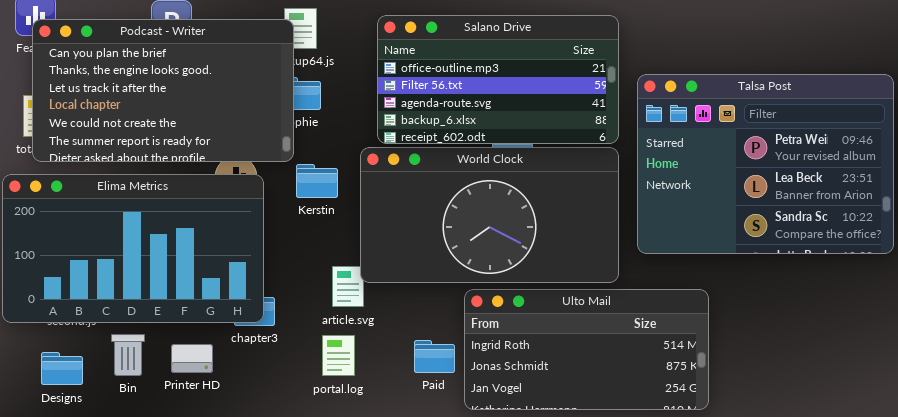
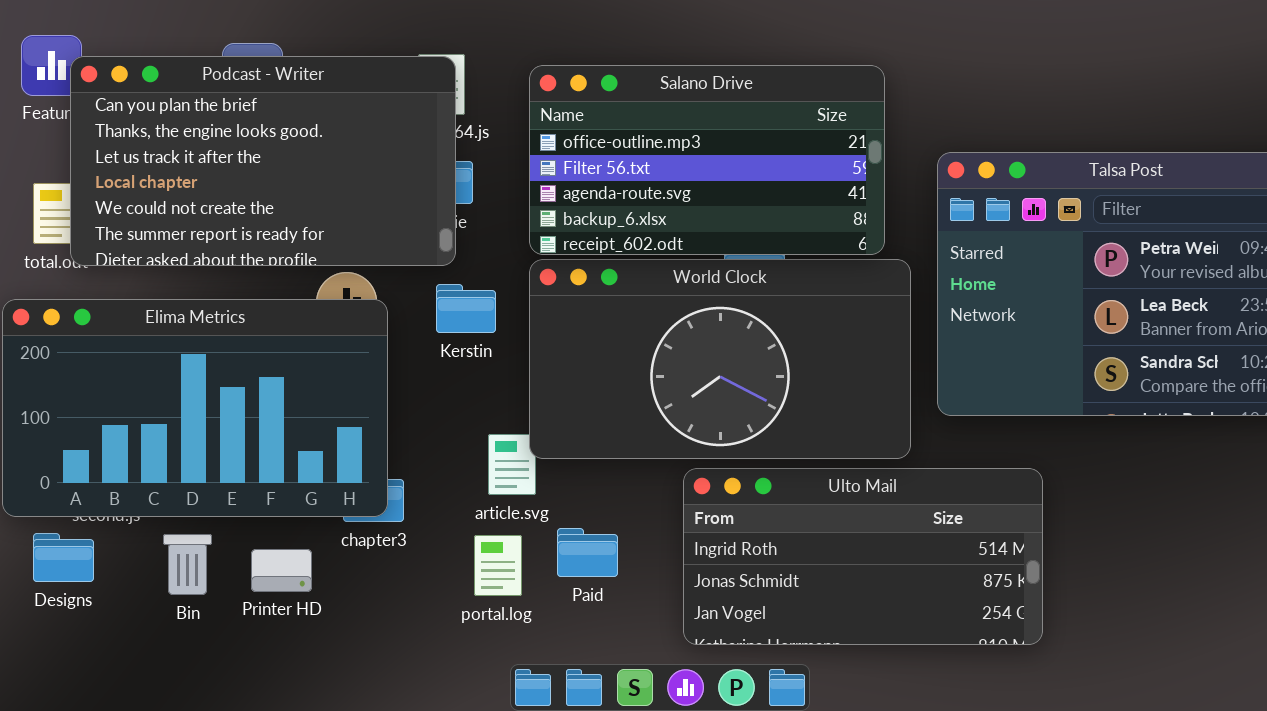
Salano Drive: [377,15,619,144] -> [529,65,885,255], moved
Podcast - Writer: [32,19,294,162] -> [70,56,456,266], moved
Paid: [414,340,455,373] -> [557,528,618,577], moved
Designs: [41,352,83,385] -> [33,533,94,582], moved

